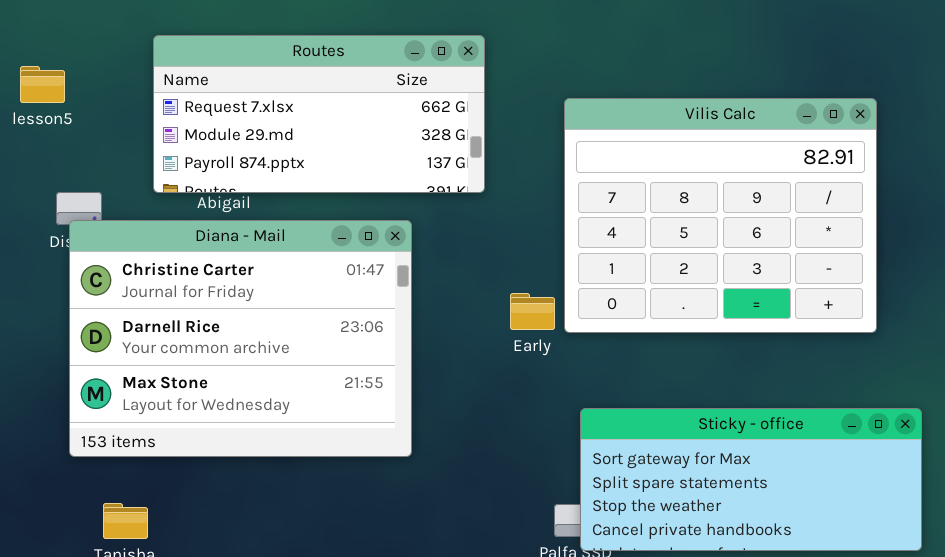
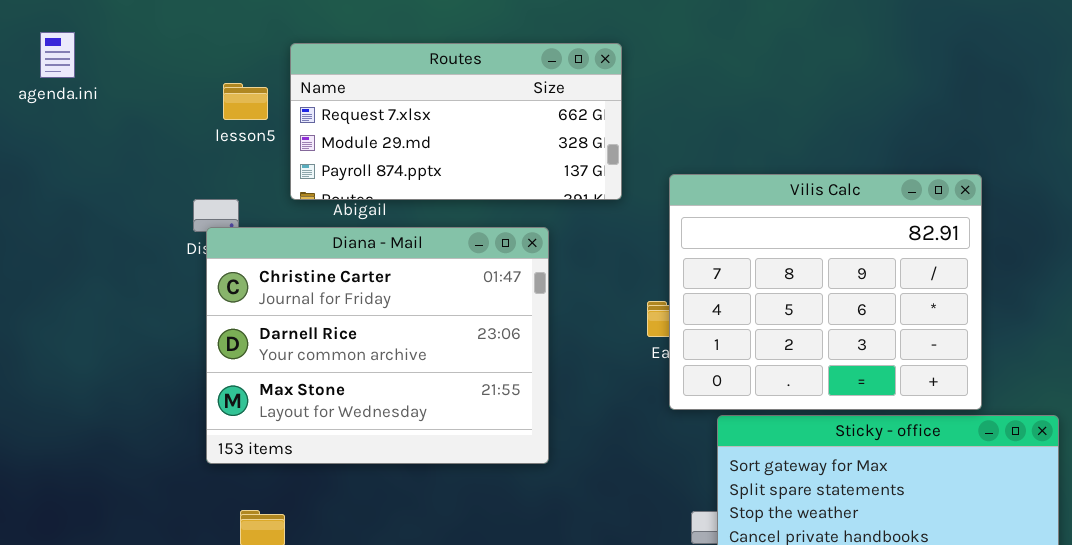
lesson5: [20,66,65,103] -> [223,83,268,120], moved
Vilis Calc: [564,98,877,333] -> [669,174,982,410], moved

